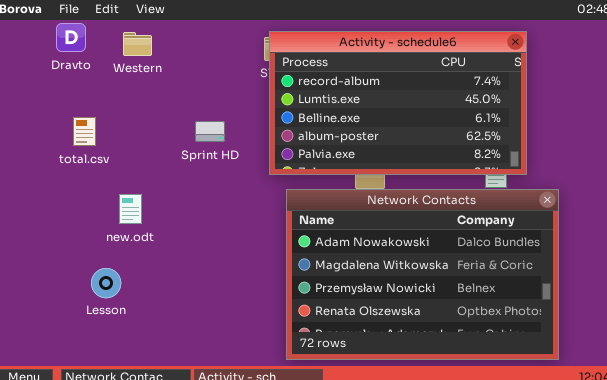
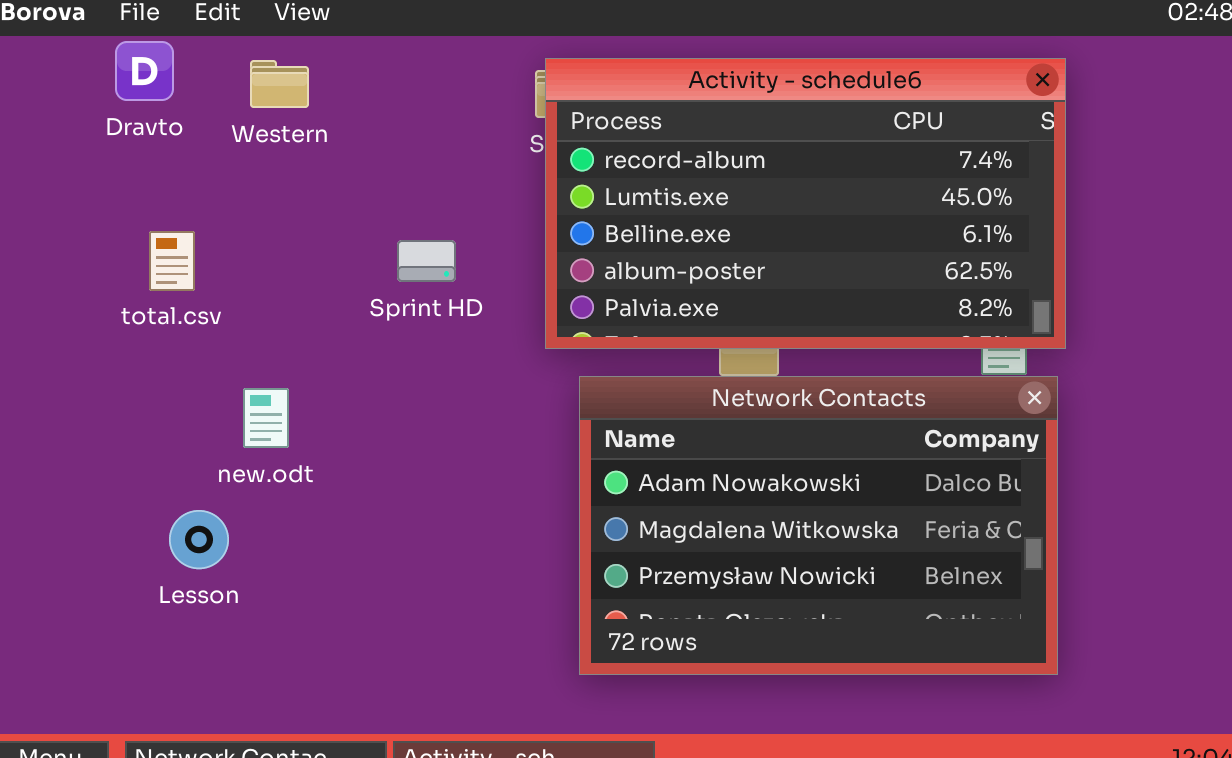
Network Contacts: [286,189,559,360] -> [579,376,1058,675], resized
Lesson: [91,268,121,298] -> [169,510,229,569], moved

